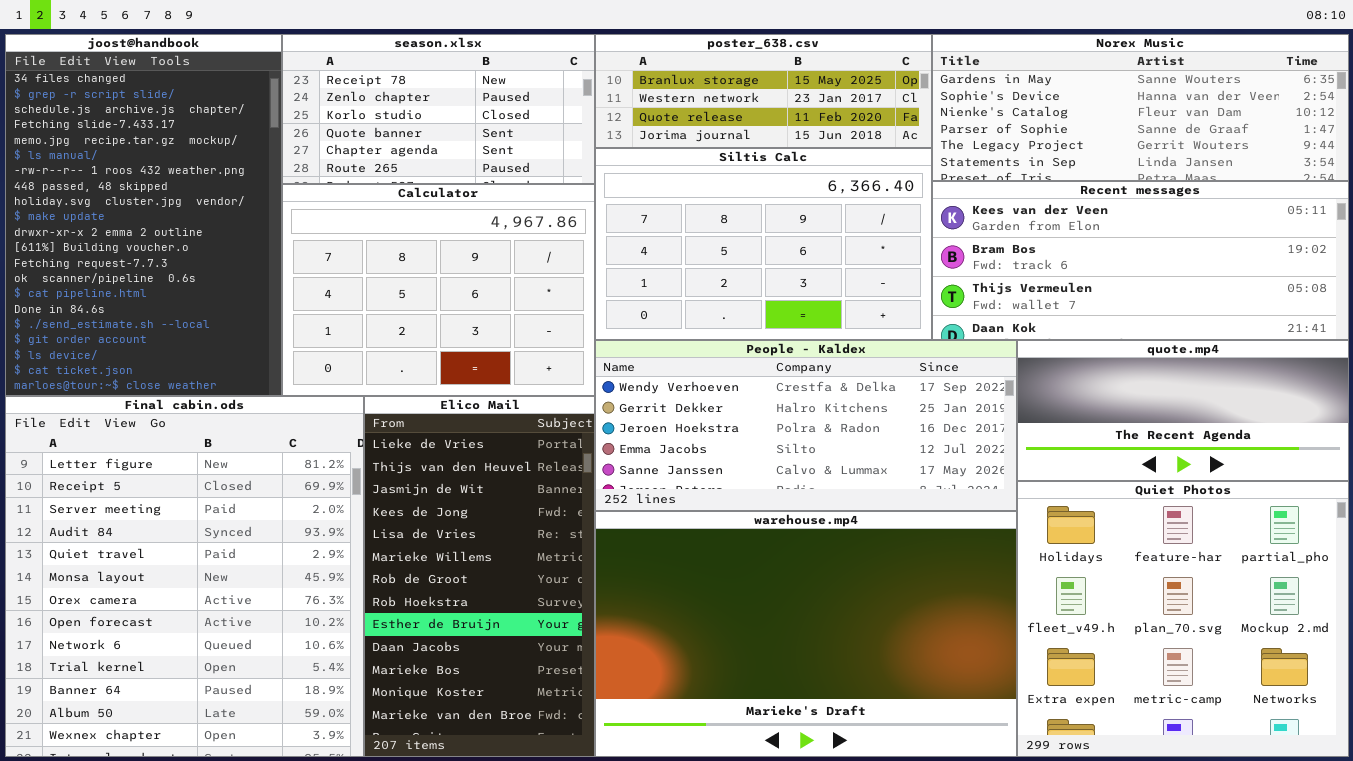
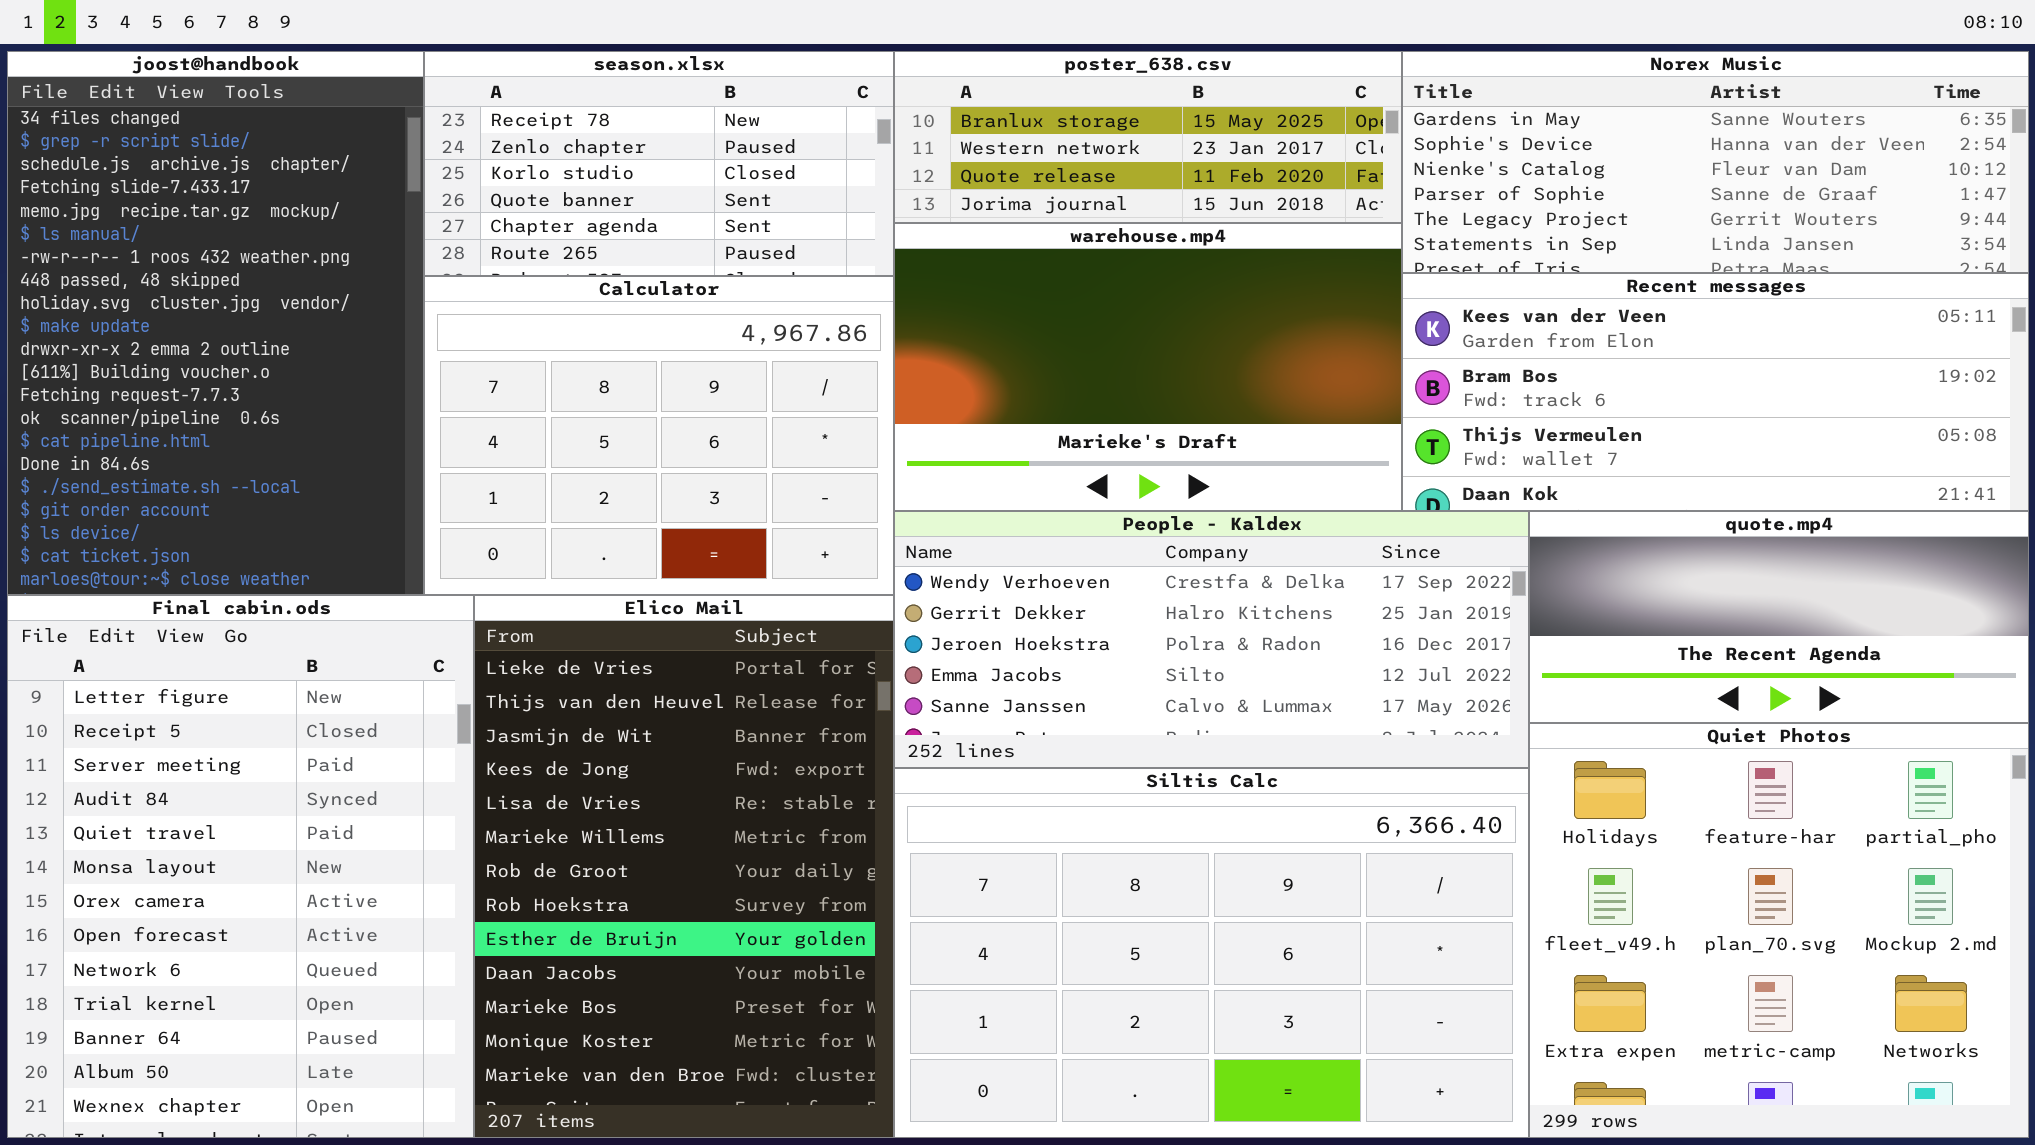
Siltis Calc: [595,148,932,340] -> [894,768,1529,1138], moved, resized
Final cabin.ods: [5,396,364,757] -> [7,595,474,1138], resized
Elico Mail: [364,396,595,757] -> [474,595,894,1138], resized
warehouse.mp4: [595,511,1017,757] -> [894,223,1402,511], moved, resized

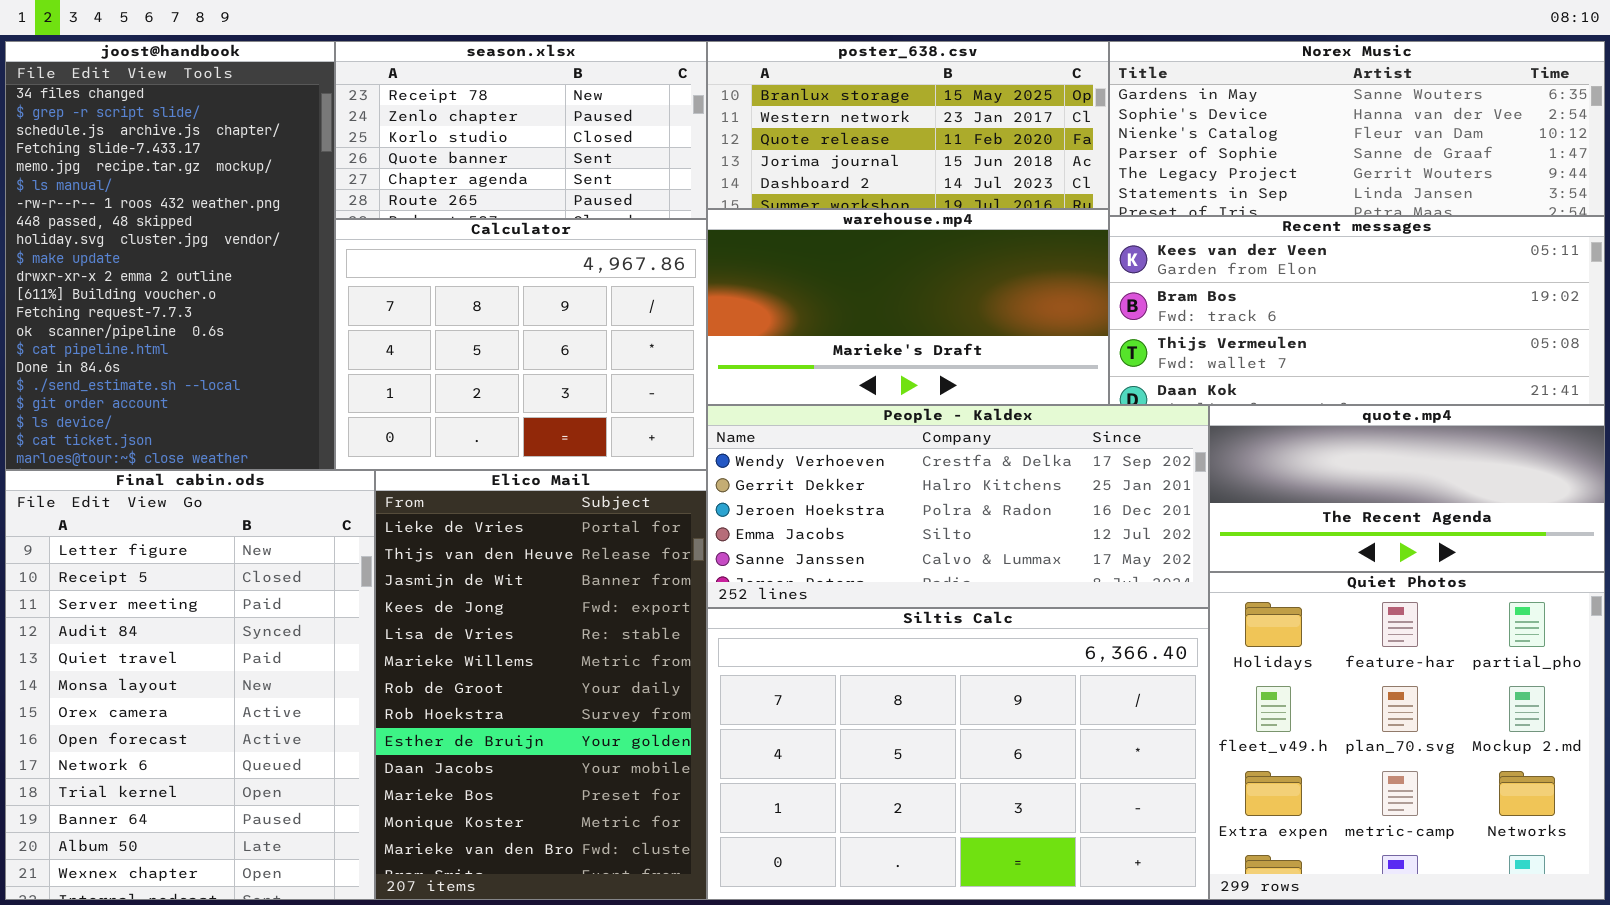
poster_638.csv: [894,51,1402,223] -> [707,41,1109,209], resized
warehouse.mp4: [894,223,1402,511] -> [707,209,1109,405], resized

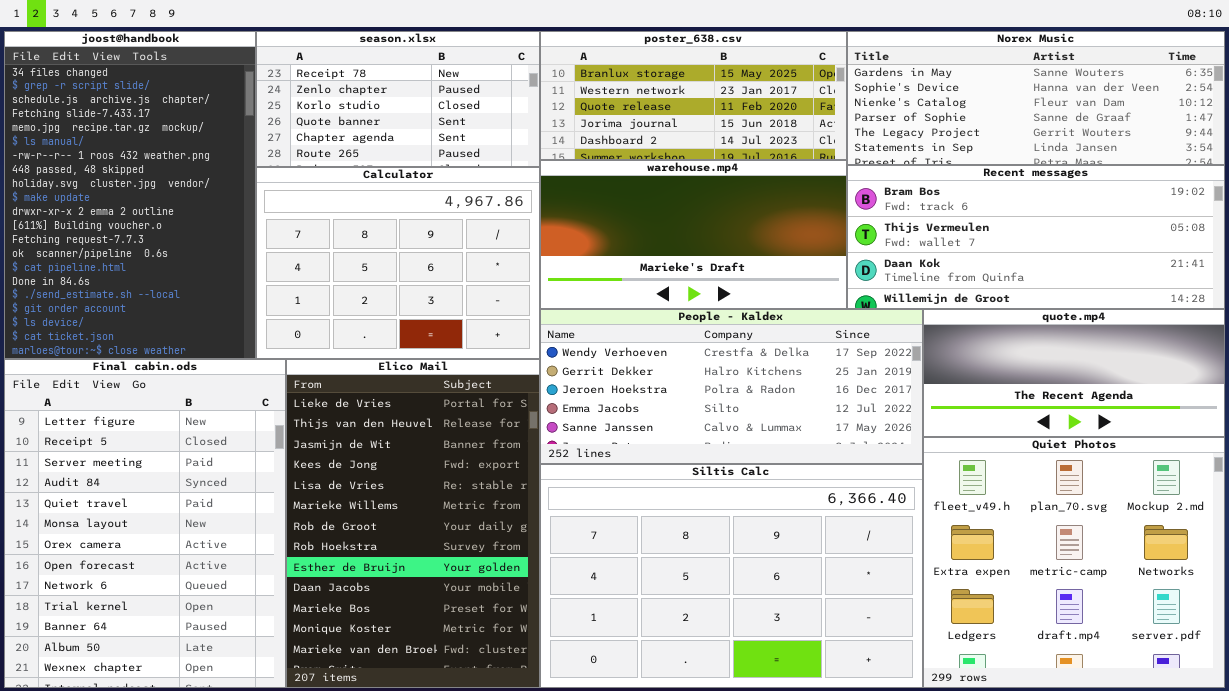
Recent messages: [1109,216,1605,405] -> [847,165,1225,309], scrolled down 1 row
Quiet Photos: [1209,572,1605,900] -> [923,437,1225,688], scrolled down 1 row

